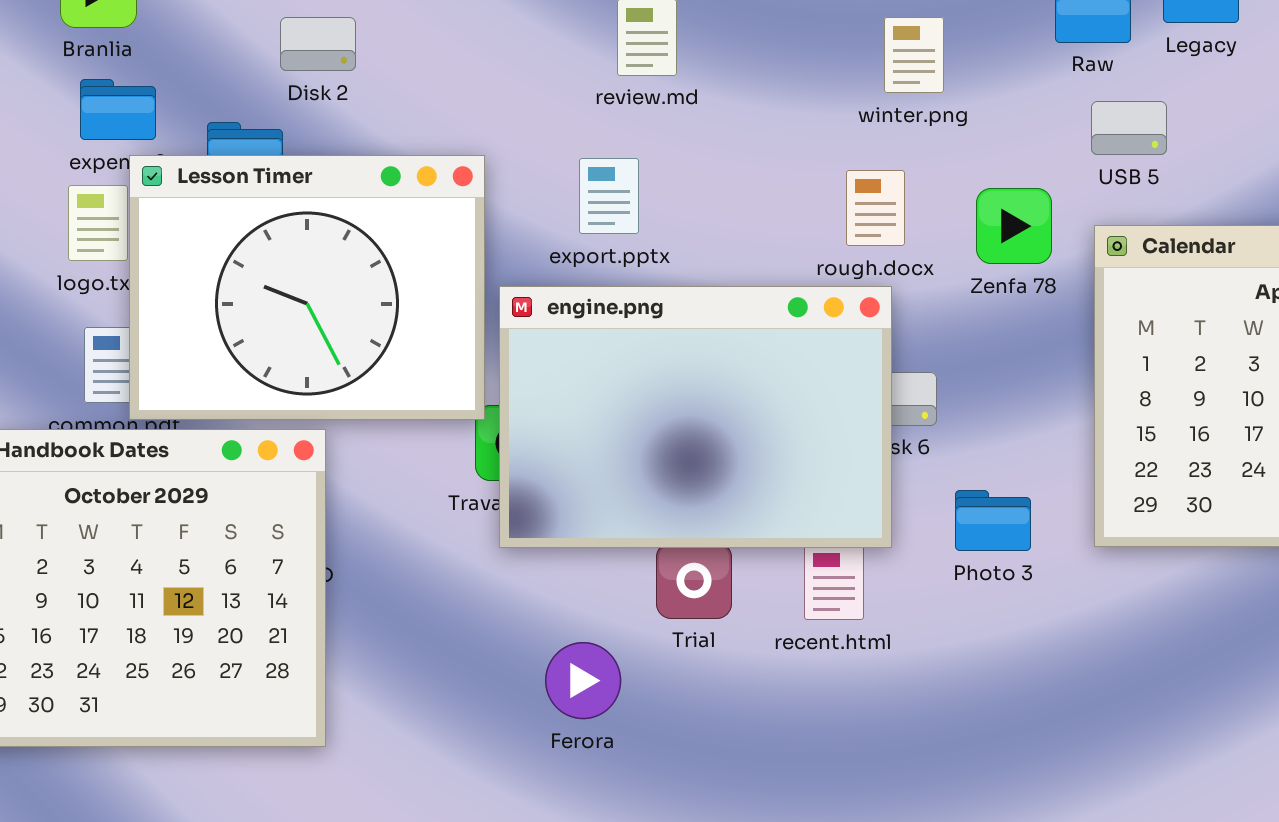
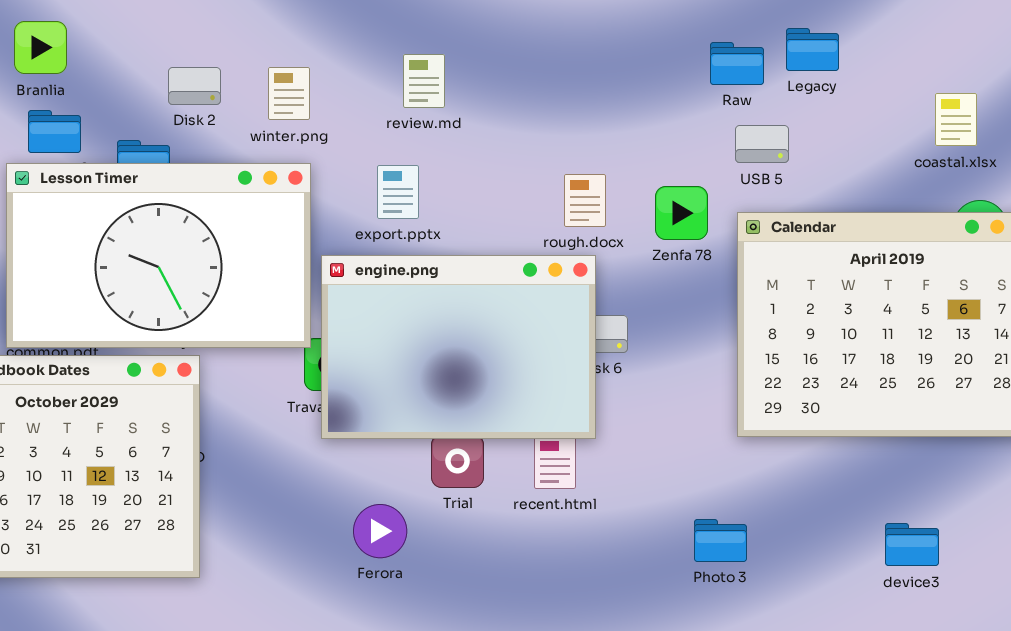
winter.png: [884,17,944,93] -> [268,67,310,120], moved
Lesson Timer: [129,155,485,420] -> [6,163,311,348], resized
Photo 3: [955,490,1031,551] -> [694,519,747,562], moved

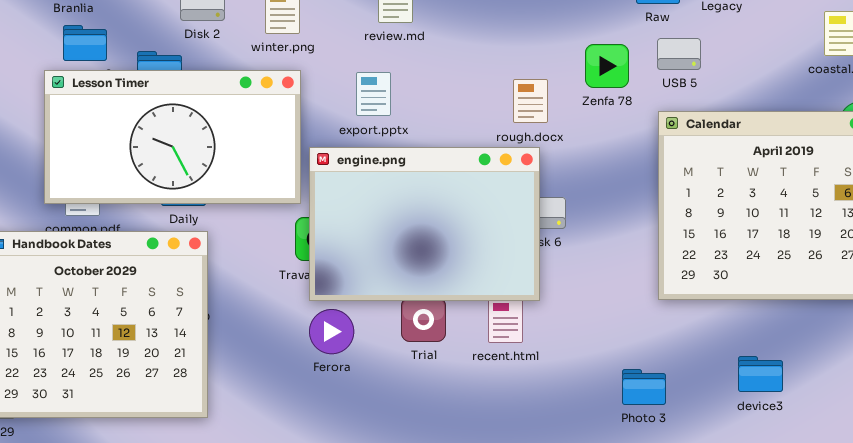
Lesson Timer: [6,163,311,348] -> [44,70,301,204], resized
Zenfa 78: [655,186,708,240] -> [585,44,629,88], moved
Ferora: [353,504,407,558] -> [309,309,354,354], moved
device3: [885,523,939,566] -> [738,356,783,392], moved

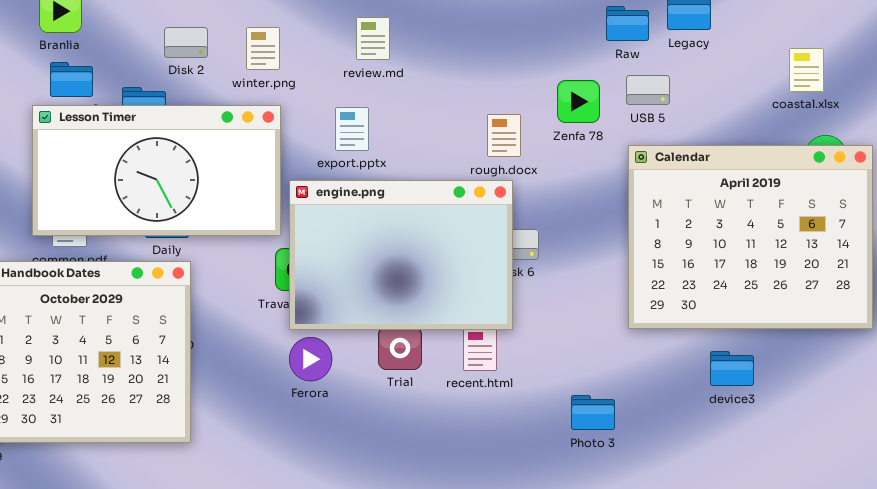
device3: [738,356,783,392] -> [710,351,754,386], moved
Photo 3: [622,369,666,405] -> [571,395,615,430], moved

